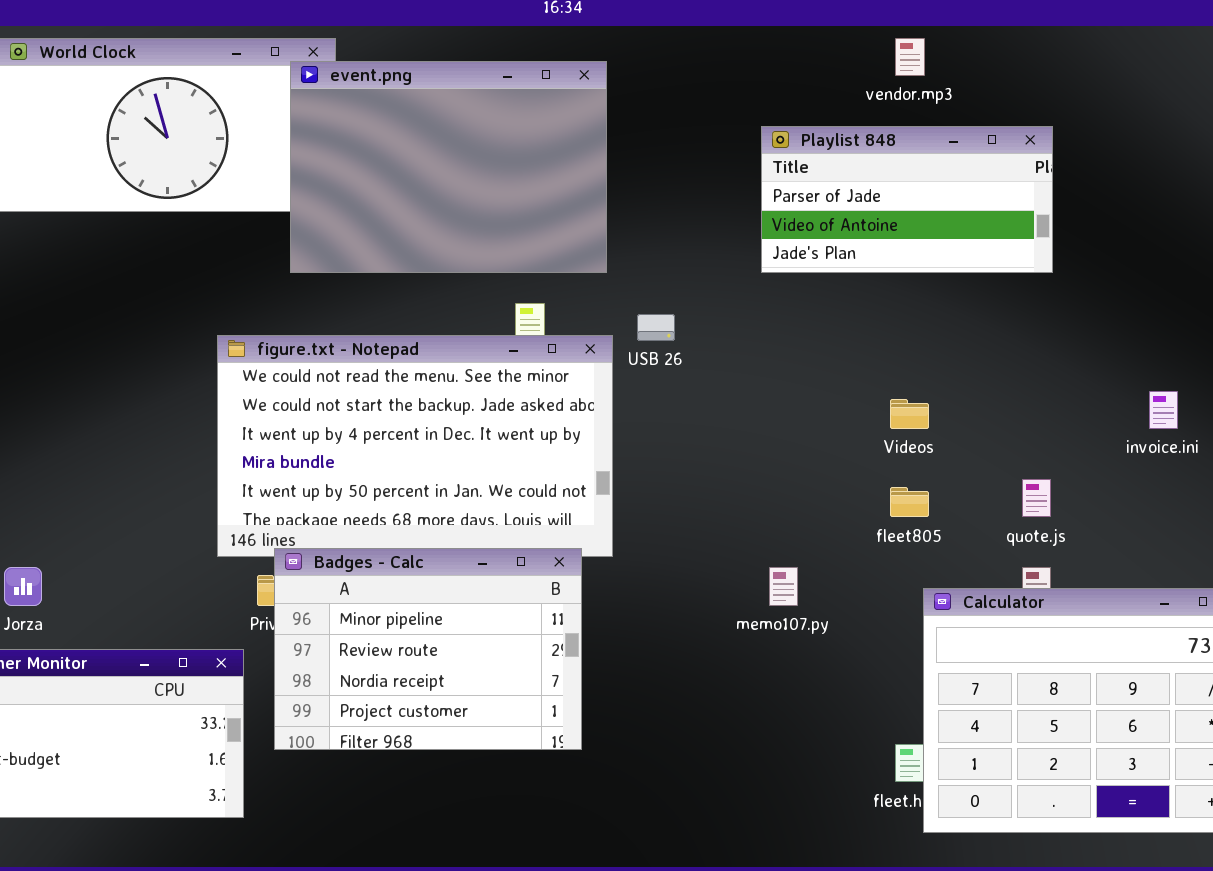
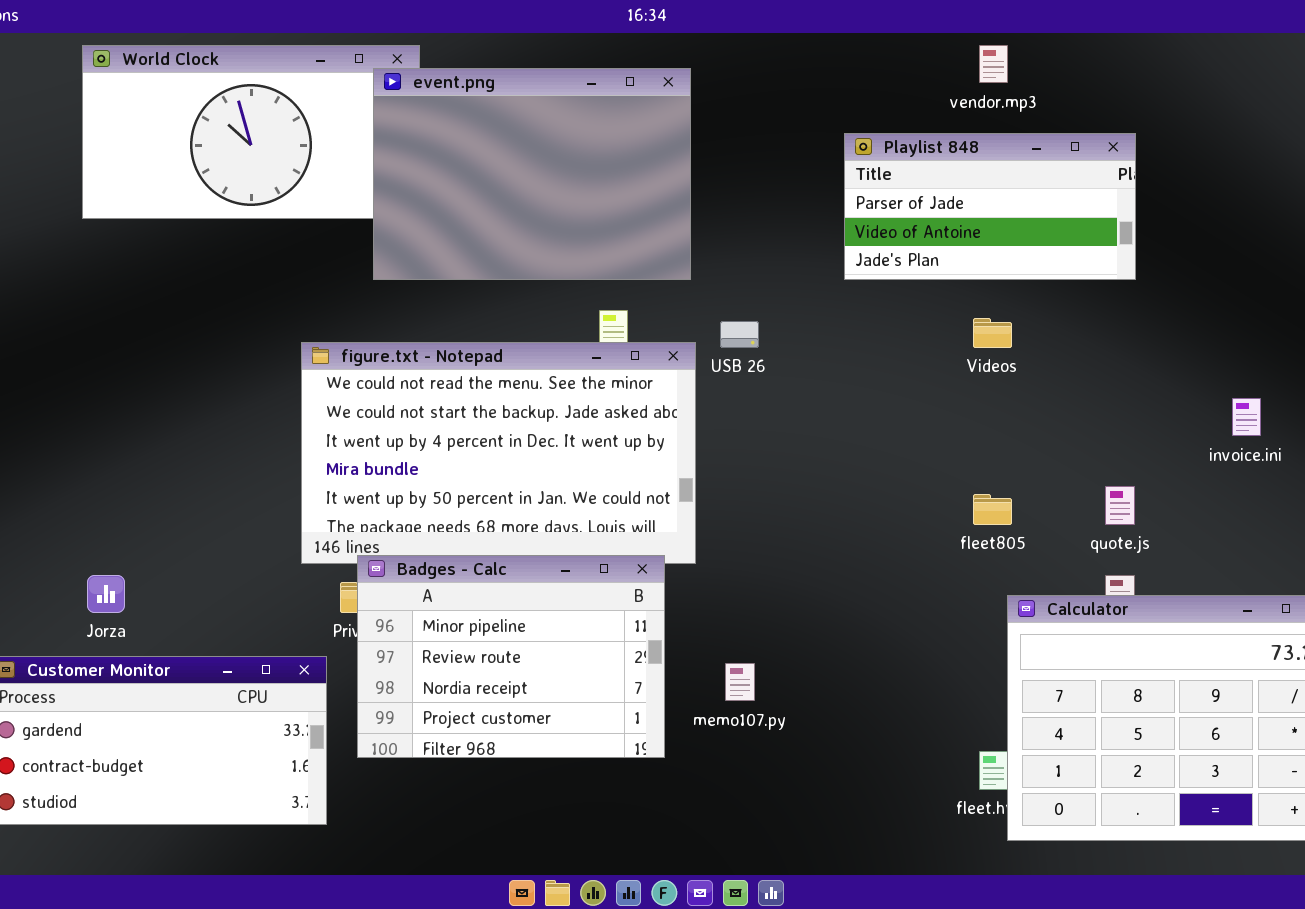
Videos: [890,399,929,429] -> [973,318,1012,348], moved
memo107.py: [769,567,798,606] -> [725,663,755,701], moved

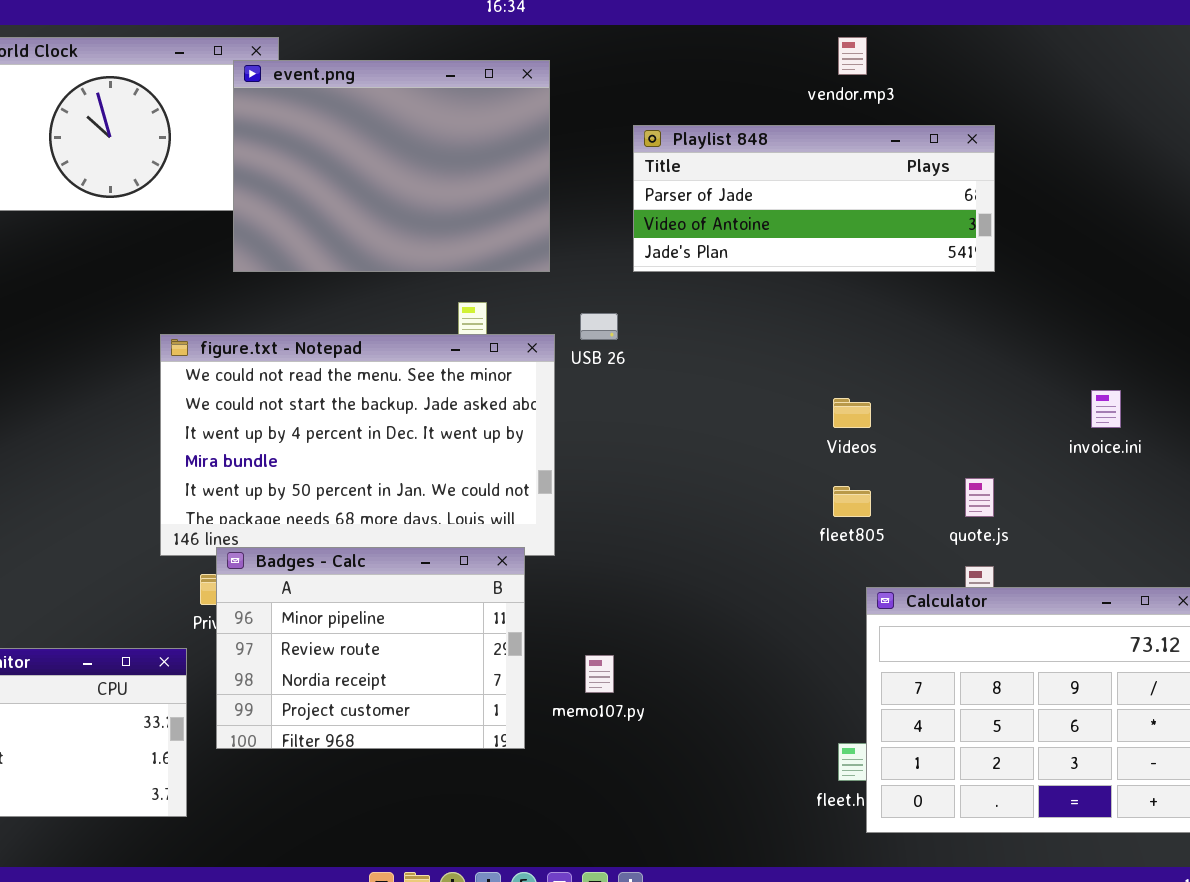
Playlist 848: [844,133,1136,280] -> [633,125,995,272], resized
Videos: [973,318,1012,348] -> [833,398,871,428], moved

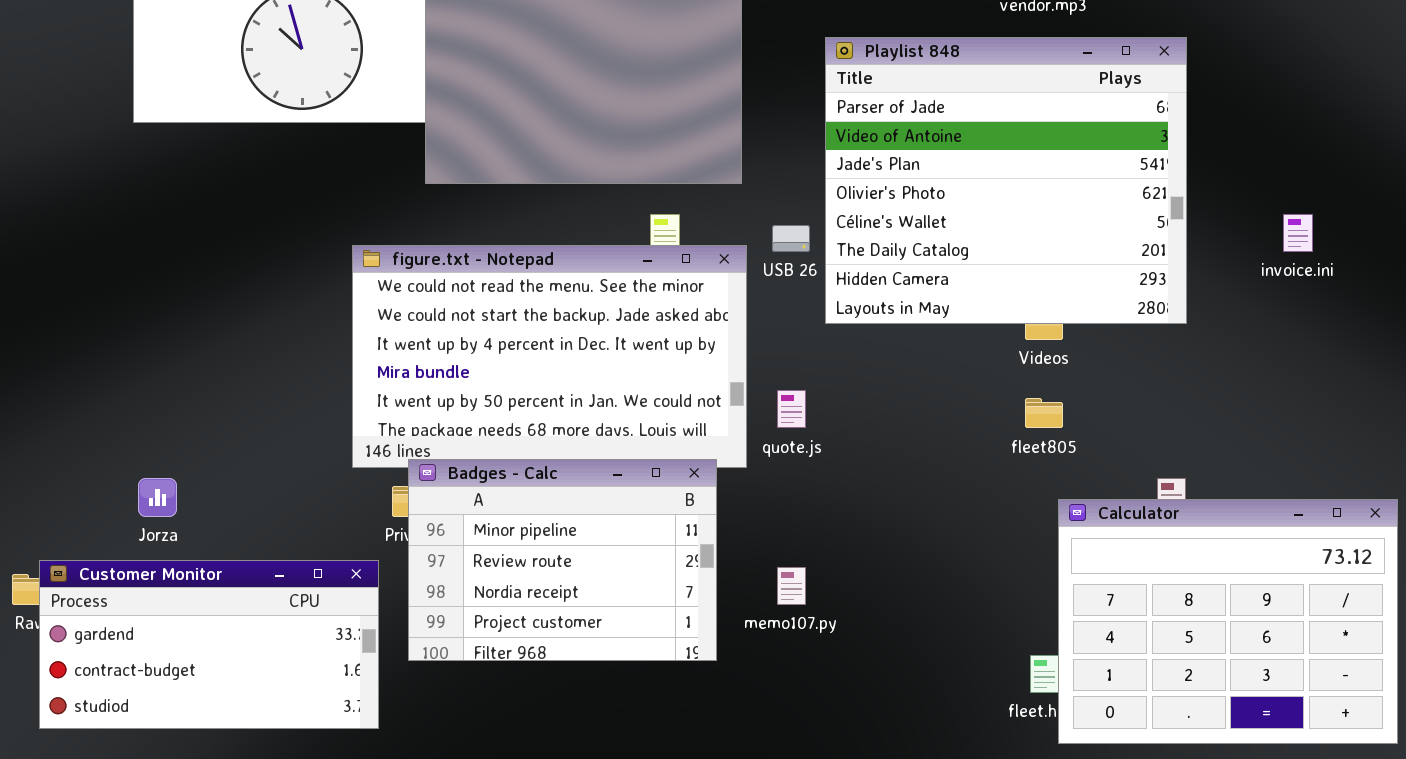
Playlist 848: [633,125,995,272] -> [825,37,1187,324], resized
invoice.ini: [1091,390,1121,428] -> [1283,214,1313,252], moved
quote.js: [965,478,994,517] -> [777,390,806,428], moved

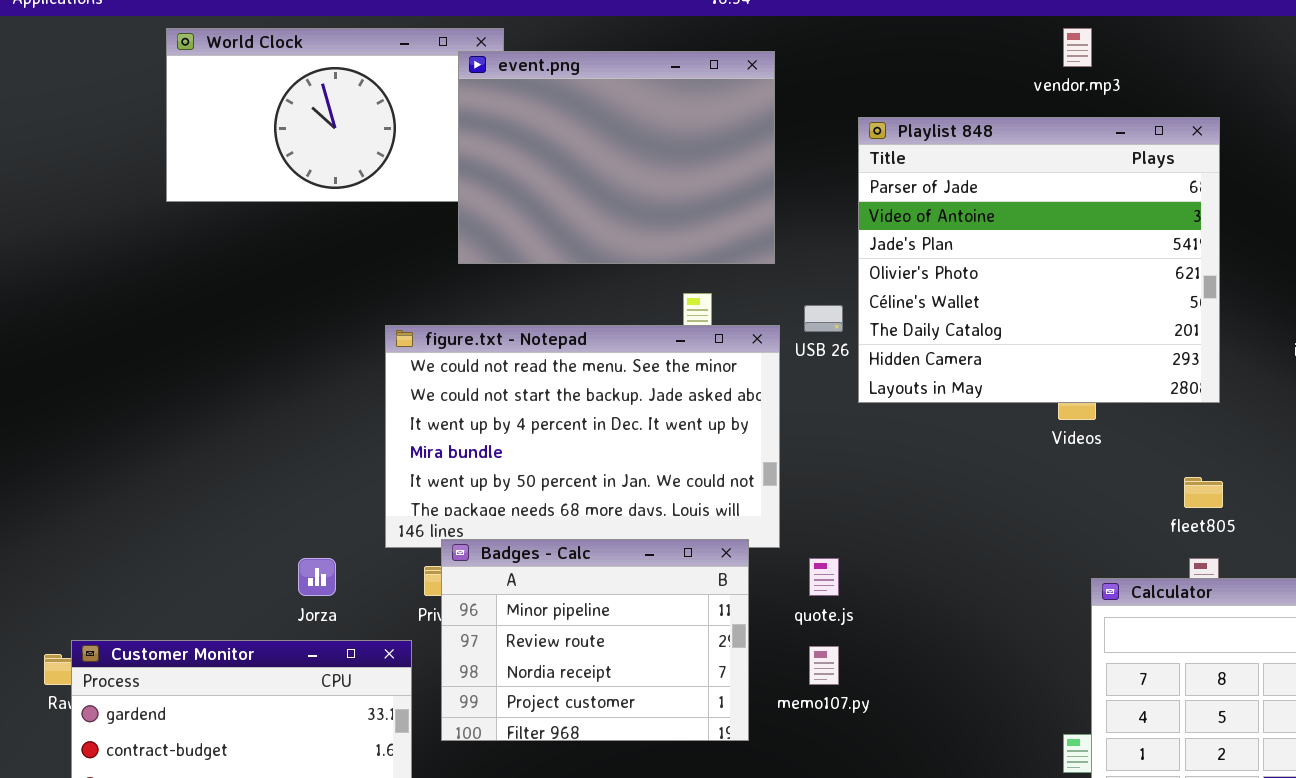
quote.js: [777,390,806,428] -> [809,558,839,596], moved
fleet805: [1025,398,1063,428] -> [1184,477,1223,508], moved
Jorza: [138,478,177,517] -> [298,558,336,596], moved

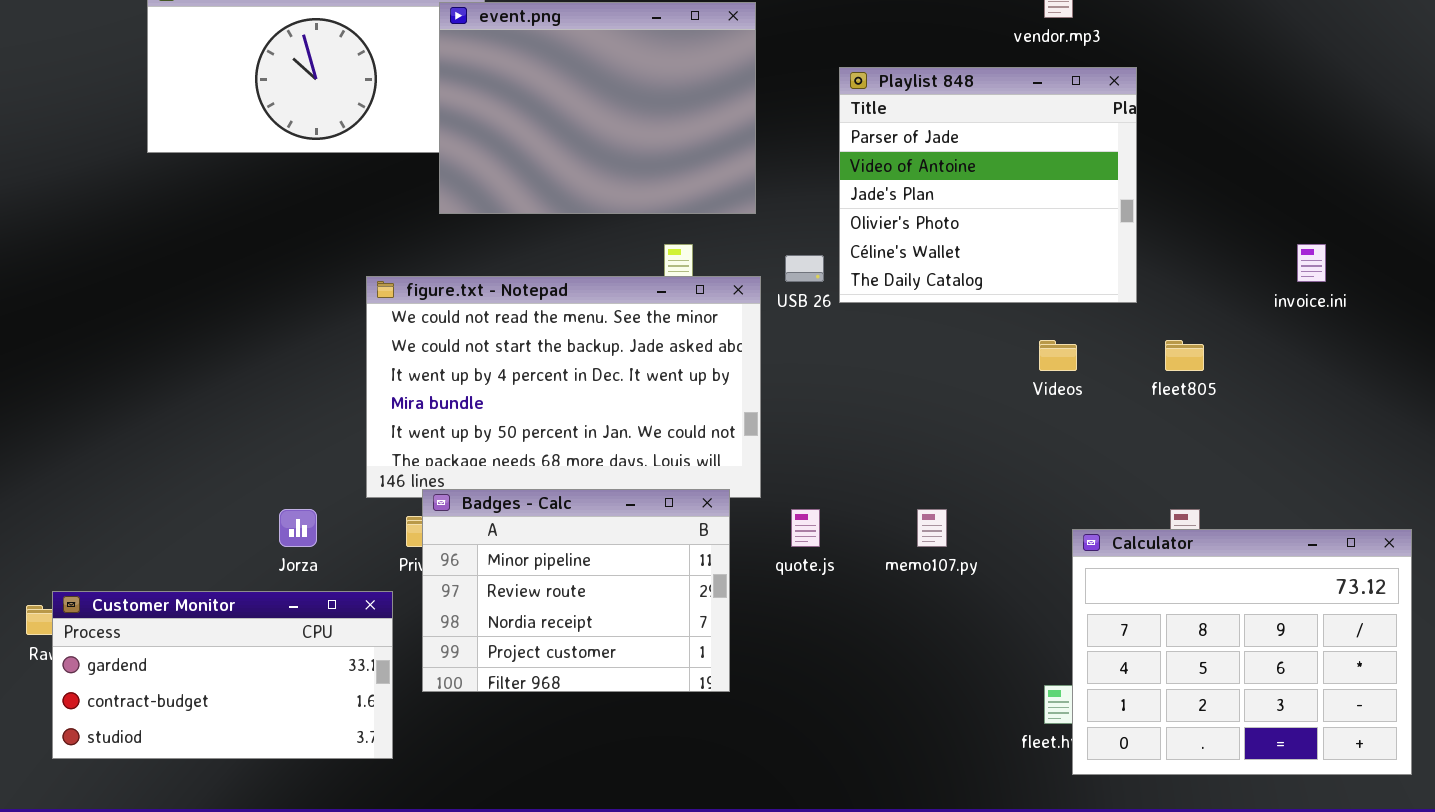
Playlist 848: [858,117,1220,403] -> [839,67,1137,303], resized
fleet805: [1184,477,1223,508] -> [1165,340,1204,371], moved
memo107.py: [809,646,839,685] -> [917,509,947,547], moved

